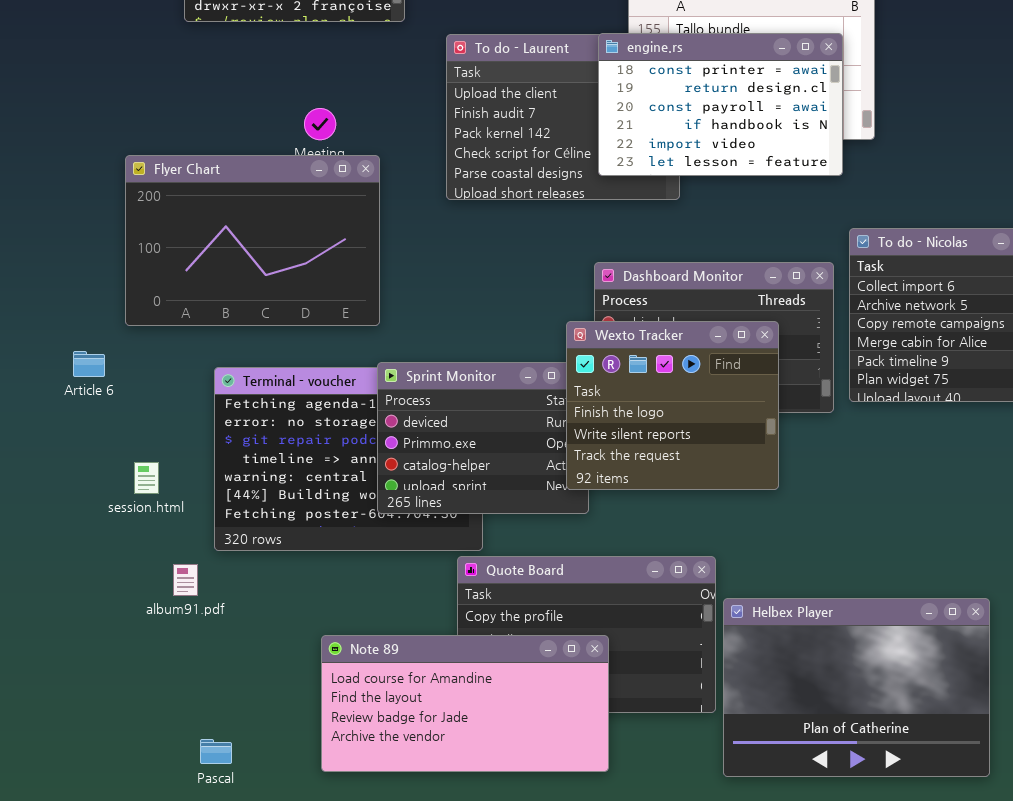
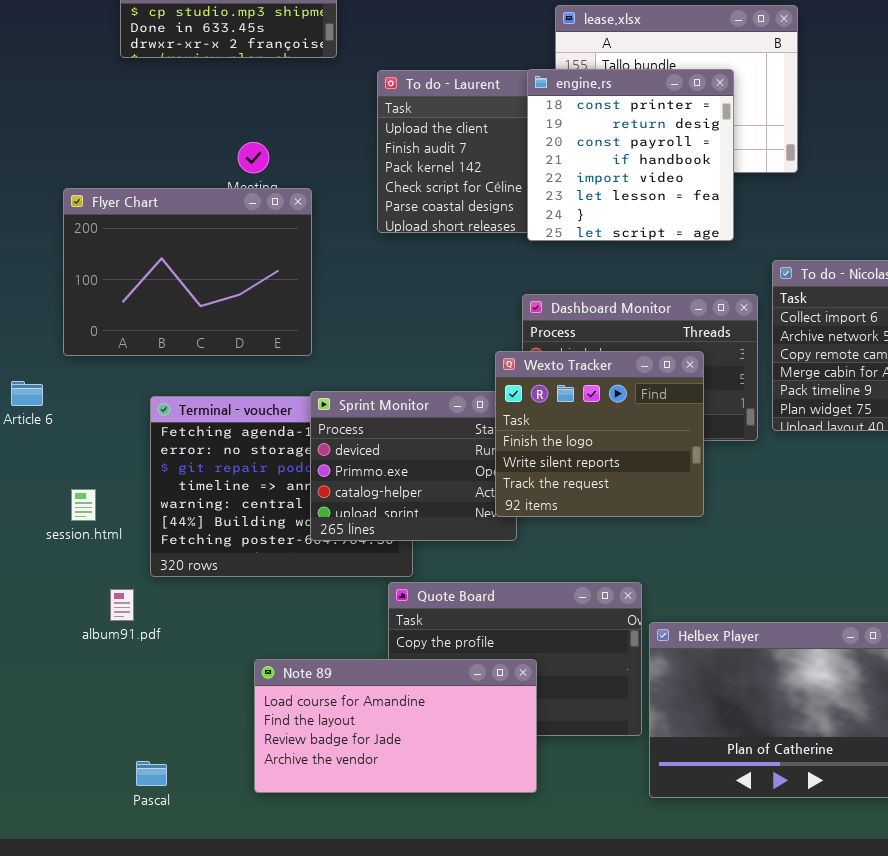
engine.rs: [598,33,843,176] -> [527,69,734,241], resized

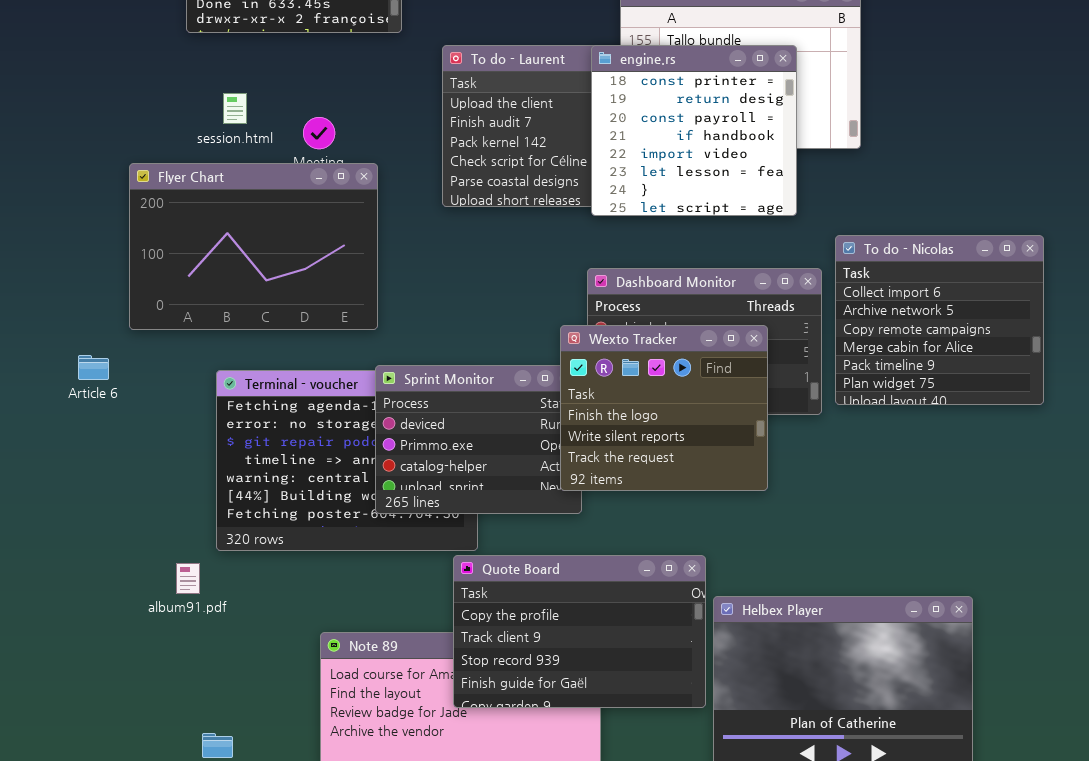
session.html: [71,489,96,521] -> [223,93,247,124], moved
Quote Board: [388,582,642,736] -> [453,555,706,708], raised

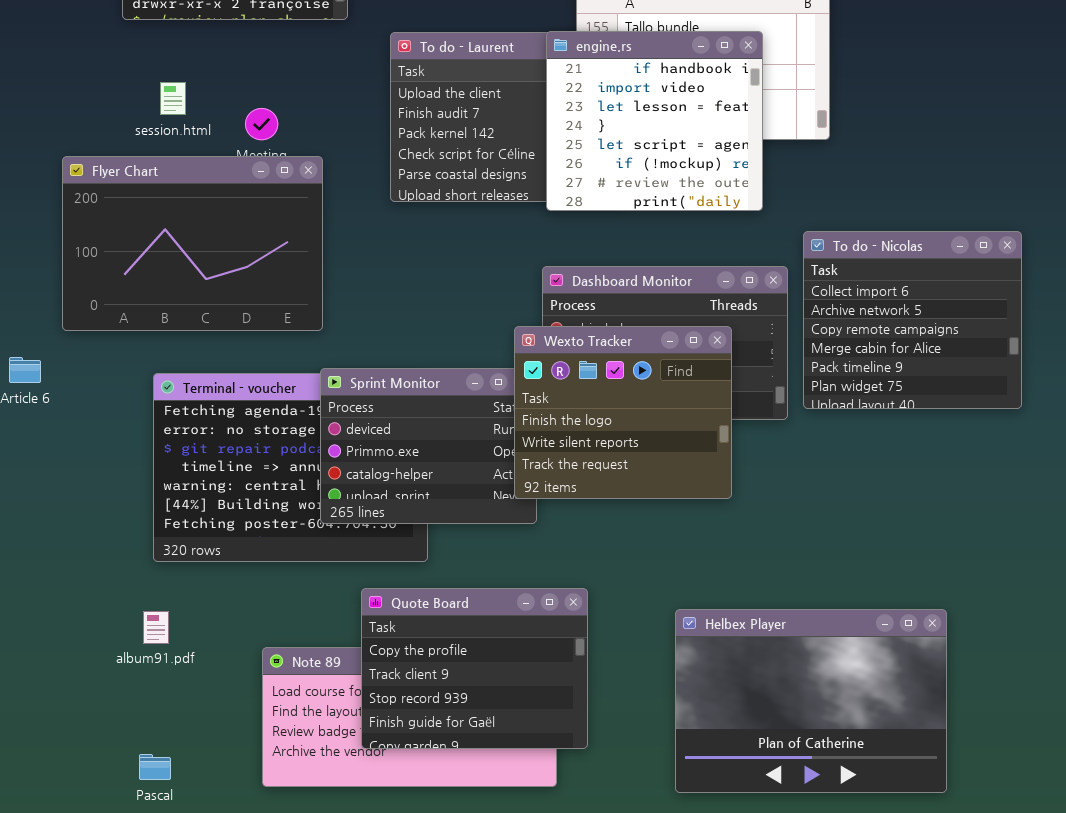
engine.rs: [591,45,797,216] -> [546,31,763,211], scrolled down 3 rows
Quote Board: [453,555,706,708] -> [361,588,588,749], moved, resized
album91.pdf: [176,563,200,594] -> [143,611,169,644], moved

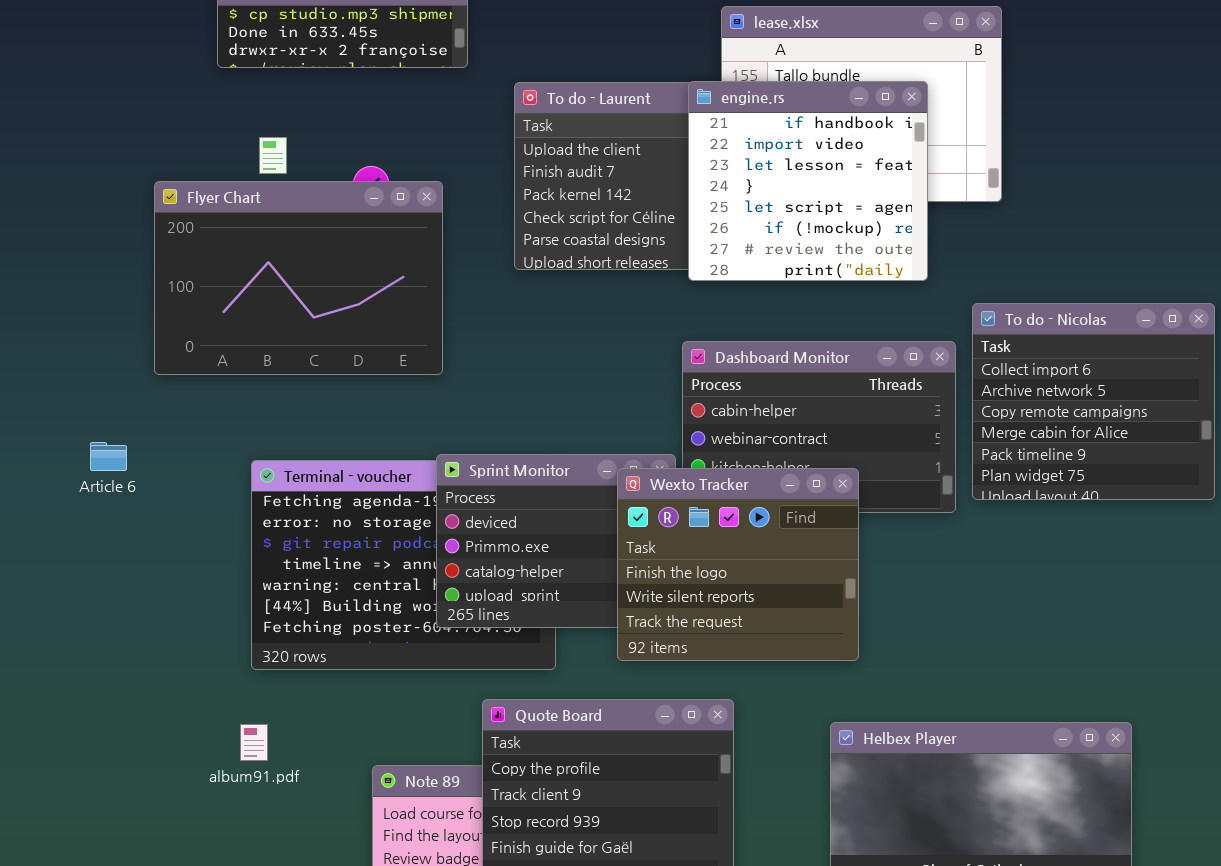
Flyer Chart: [62,156,323,331] -> [154,181,443,375], moved
Wexto Tracker: [514,326,732,499] -> [617,468,859,661], moved

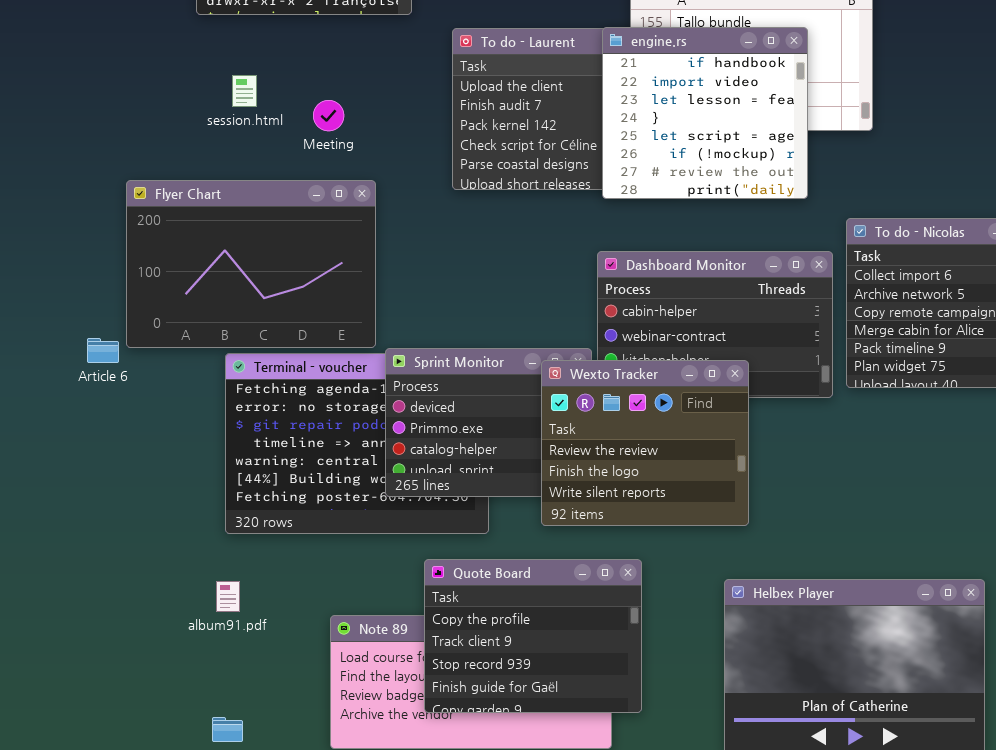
Flyer Chart: [154,181,443,375] -> [126,180,376,348], moved
Wexto Tracker: [617,468,859,661] -> [541,360,749,526], scrolled up 1 row

